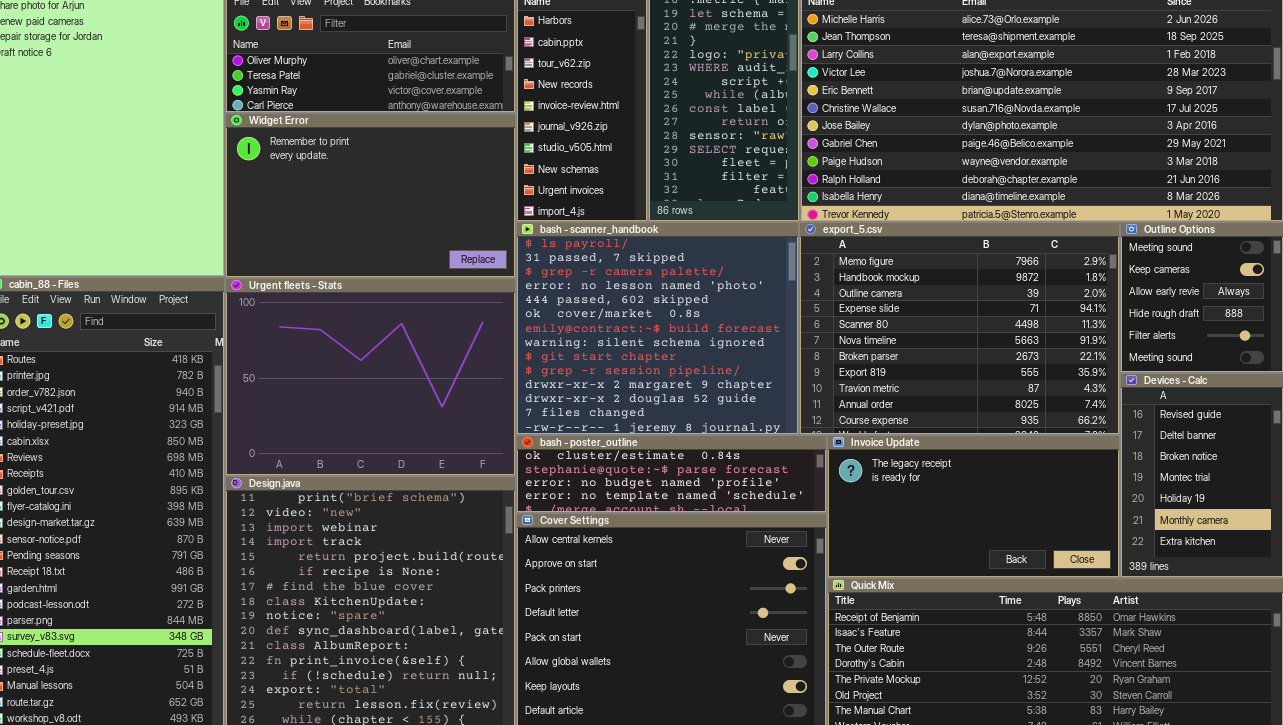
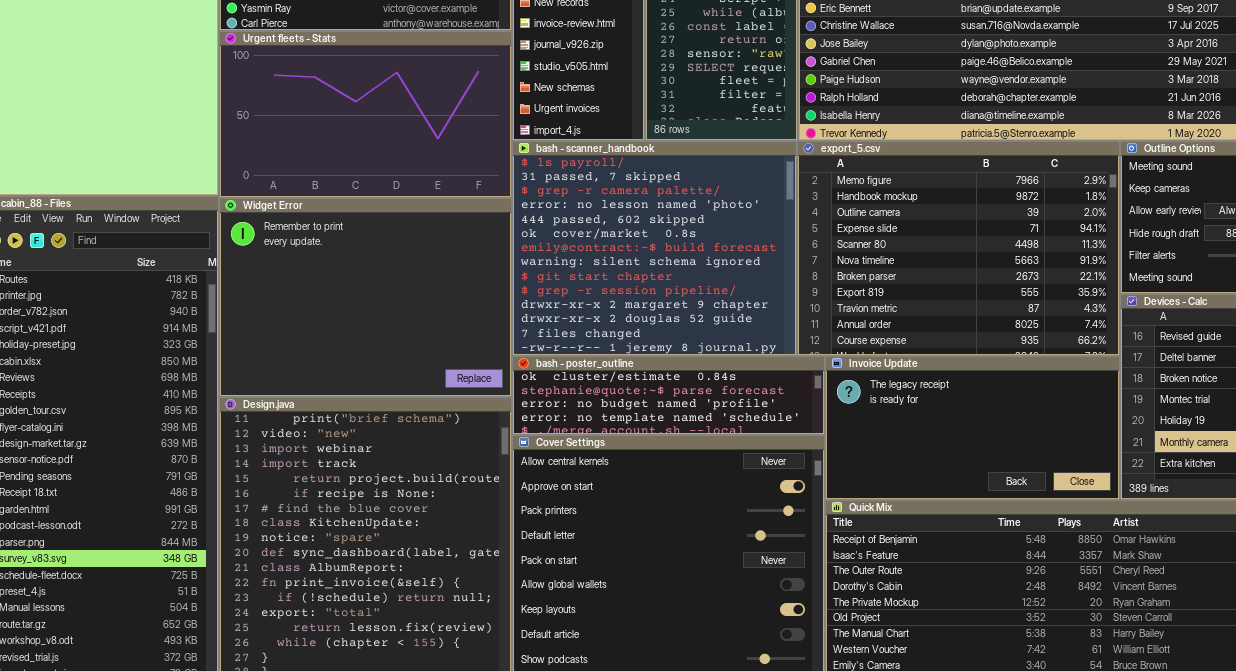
Widget Error: [225,113,516,278] -> [219,198,512,397], moved, resized
Urgent fleets - Stats: [225,278,516,476] -> [219,31,512,198], moved, resized

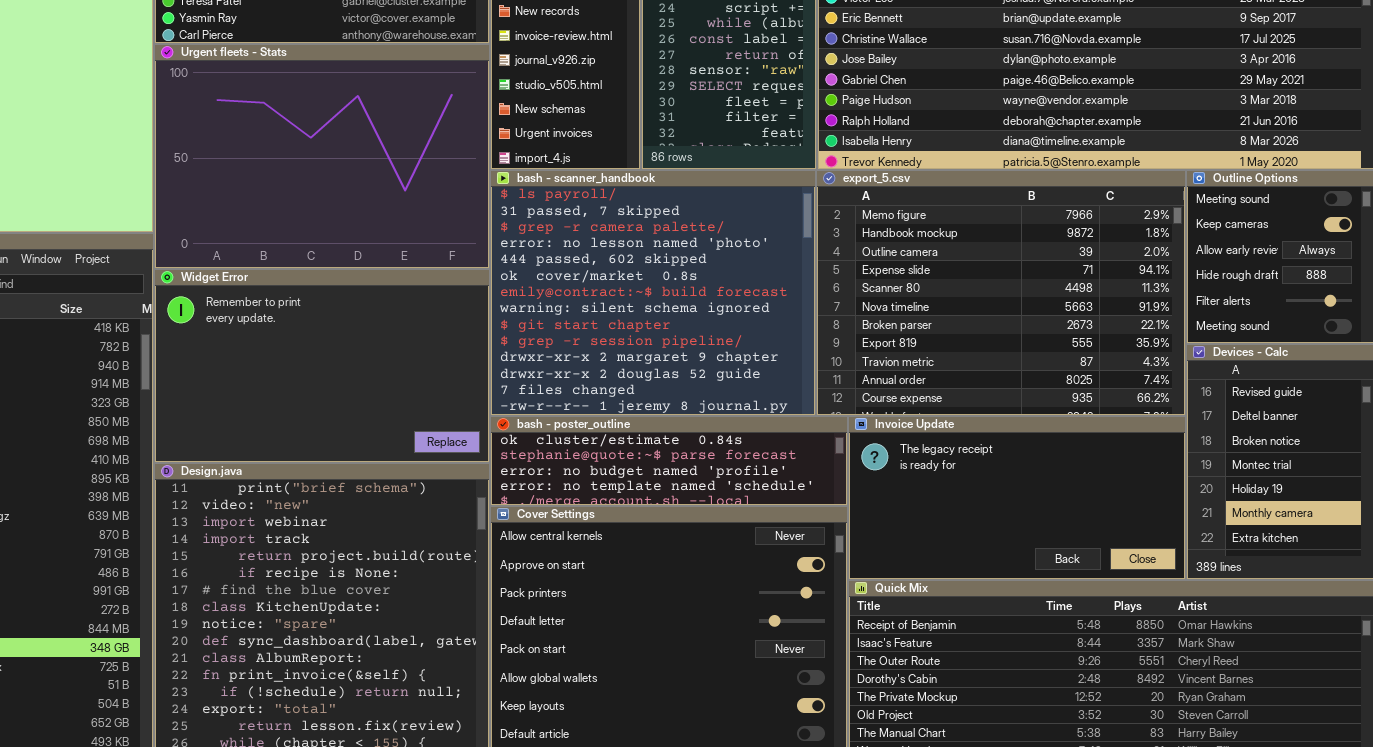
Urgent fleets - Stats: [219,31,512,198] -> [154,44,490,269], resized
Widget Error: [219,198,512,397] -> [154,269,490,463], resized

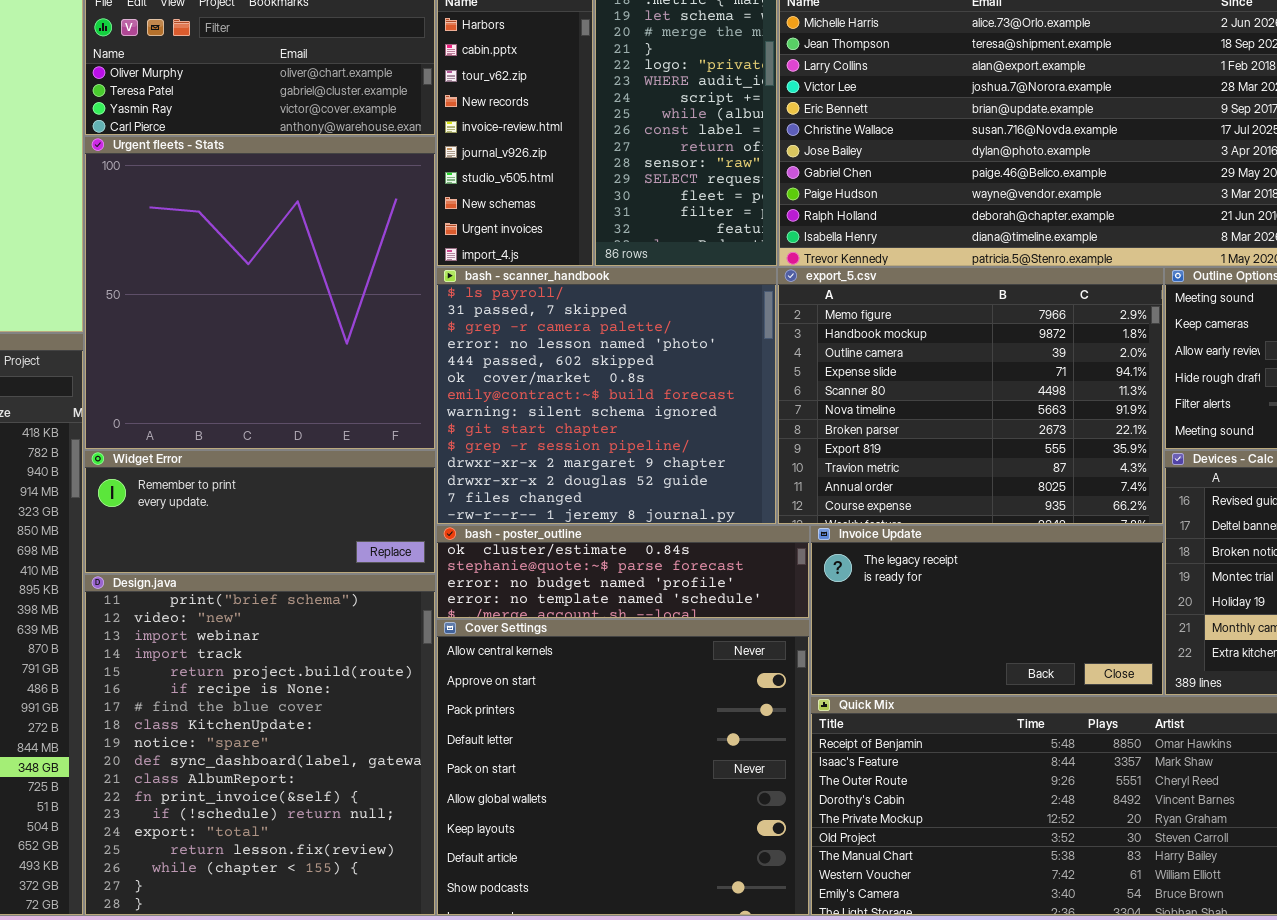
Urgent fleets - Stats: [154,44,490,269] -> [84,136,436,450], resized
Widget Error: [154,269,490,463] -> [84,450,436,574], resized

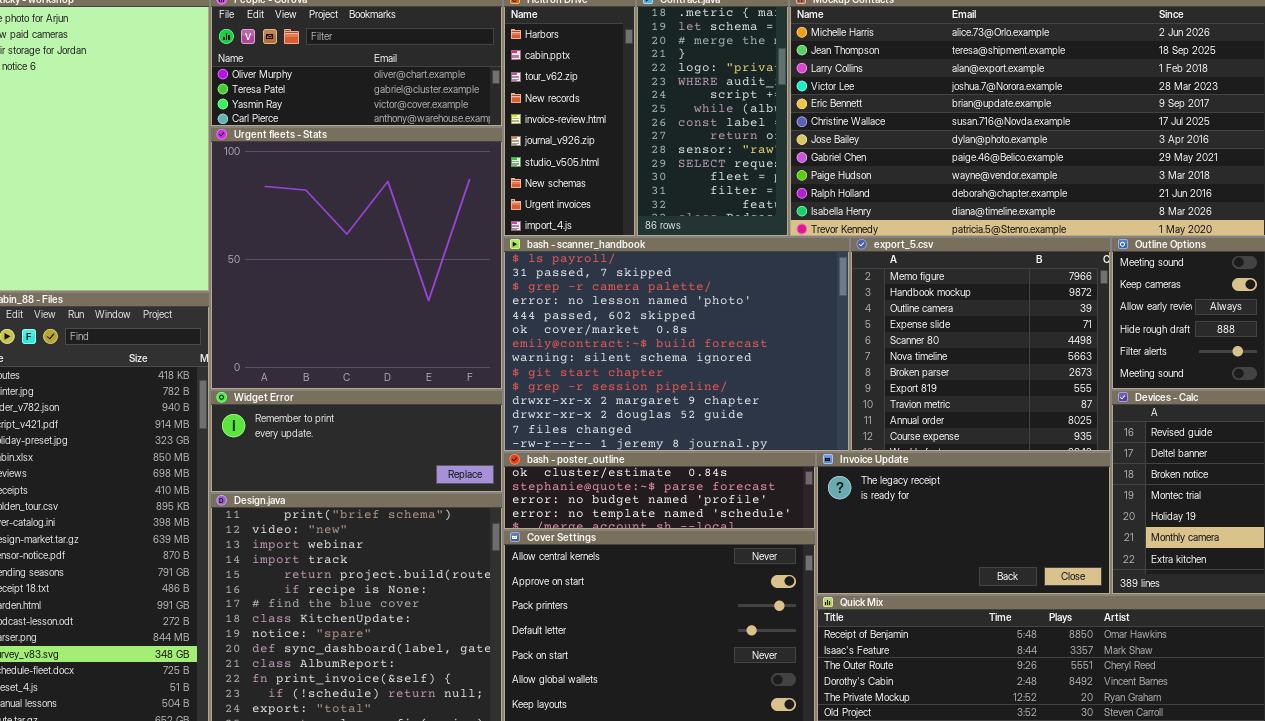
bash - scanner_handbook: [436,267,777,525] -> [503,237,850,452], resized
export_5.csv: [777,267,1164,525] -> [850,237,1111,452], resized

